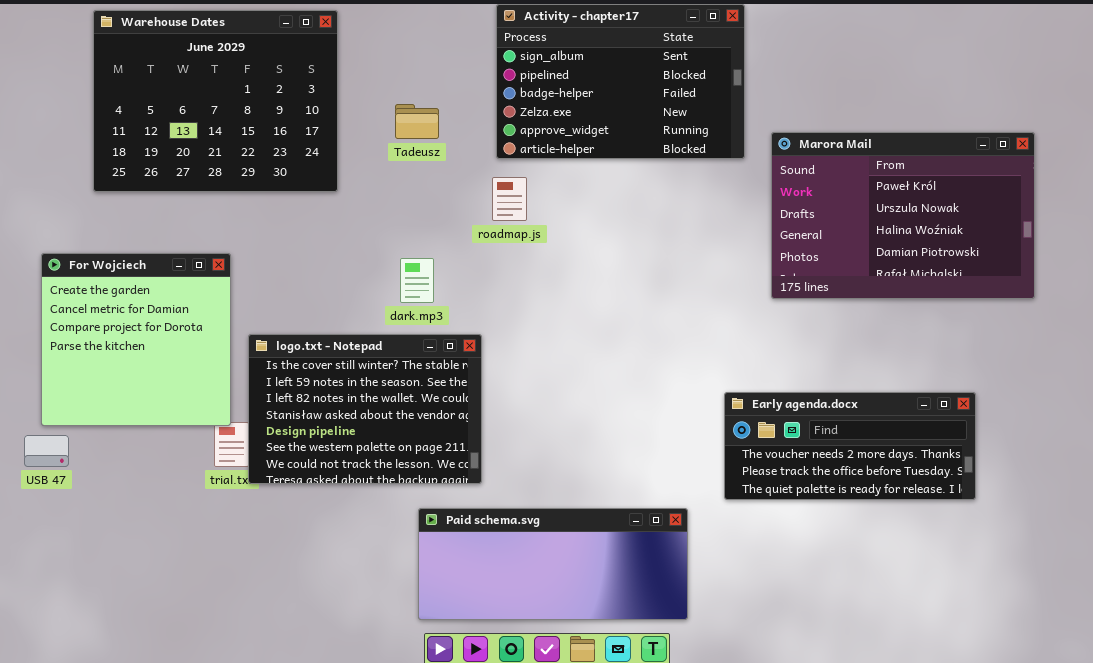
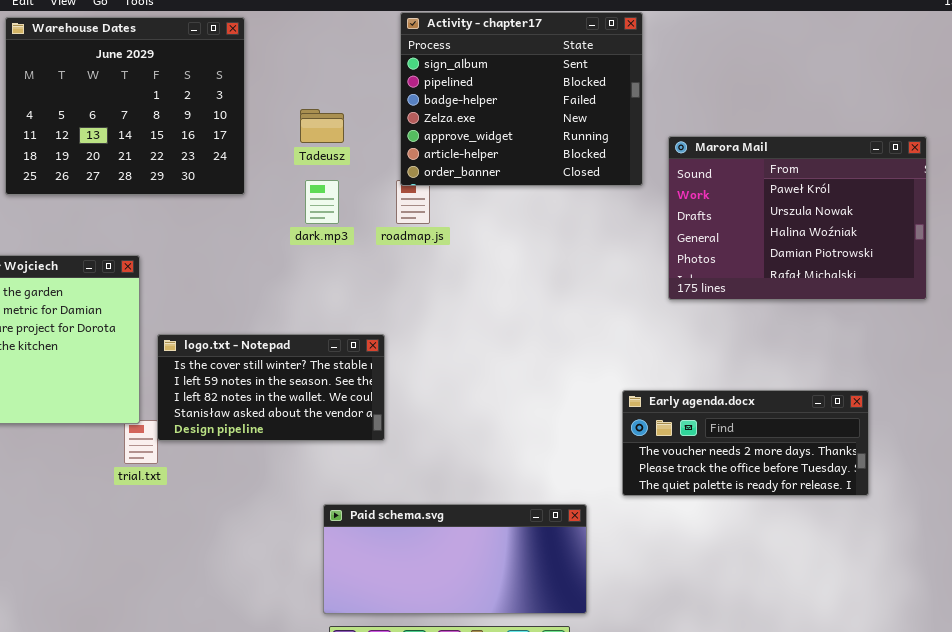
Activity - chapter17: [496,4,745,159] -> [400,12,643,186], resized
dark.mp3: [400,258,434,303] -> [305,180,339,224], moved
logo.txt - Notepad: [248,334,482,484] -> [157,334,385,441], resized

